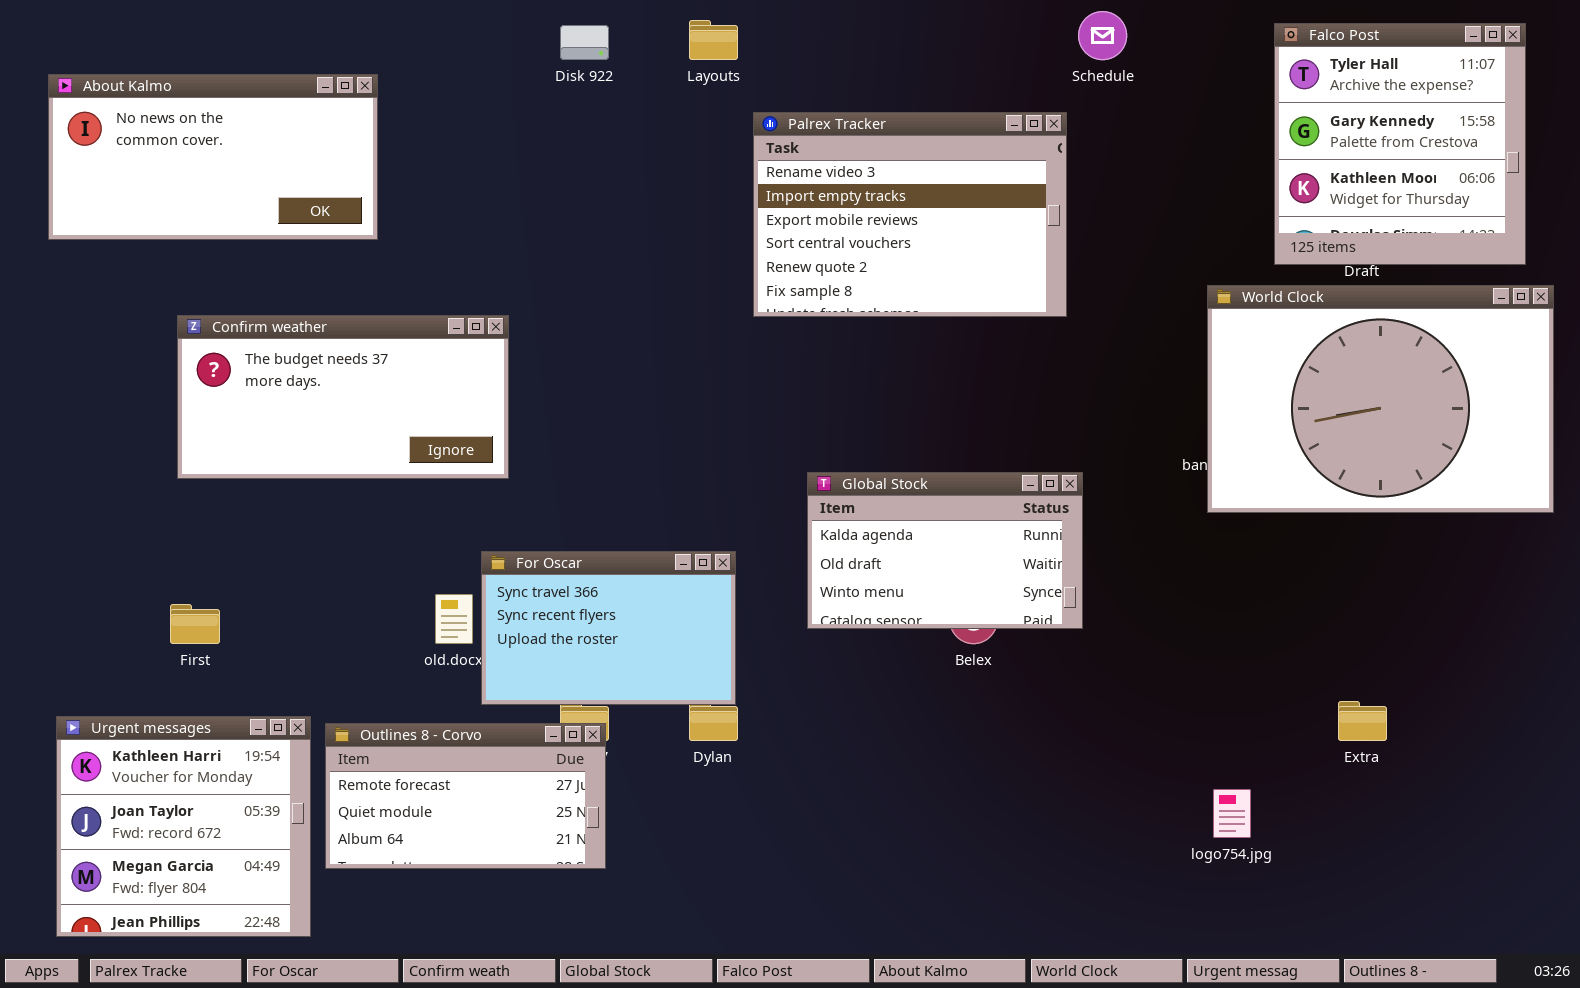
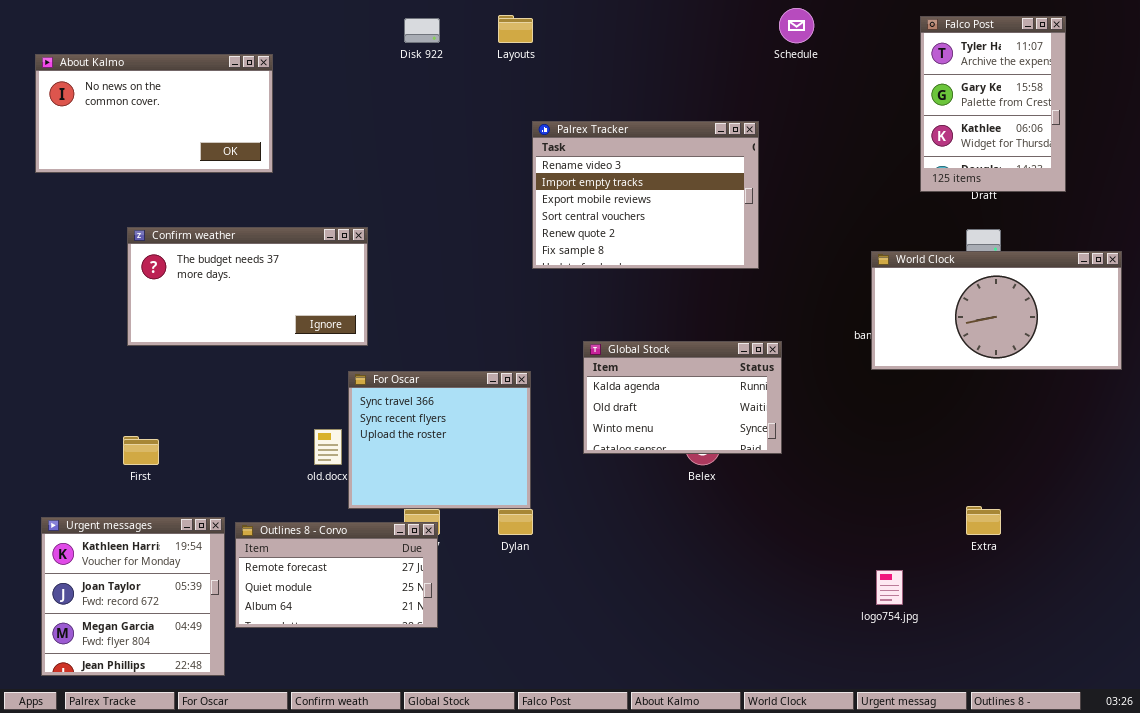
Falco Post: [1274,23,1526,265] -> [920,16,1066,192], resized
Palrex Tracker: [753,112,1067,317] -> [532,121,759,269], moved
World Clock: [1207,285,1554,513] -> [871,251,1122,370], resized
For Oscar: [481,551,736,705] -> [348,371,531,509], resized

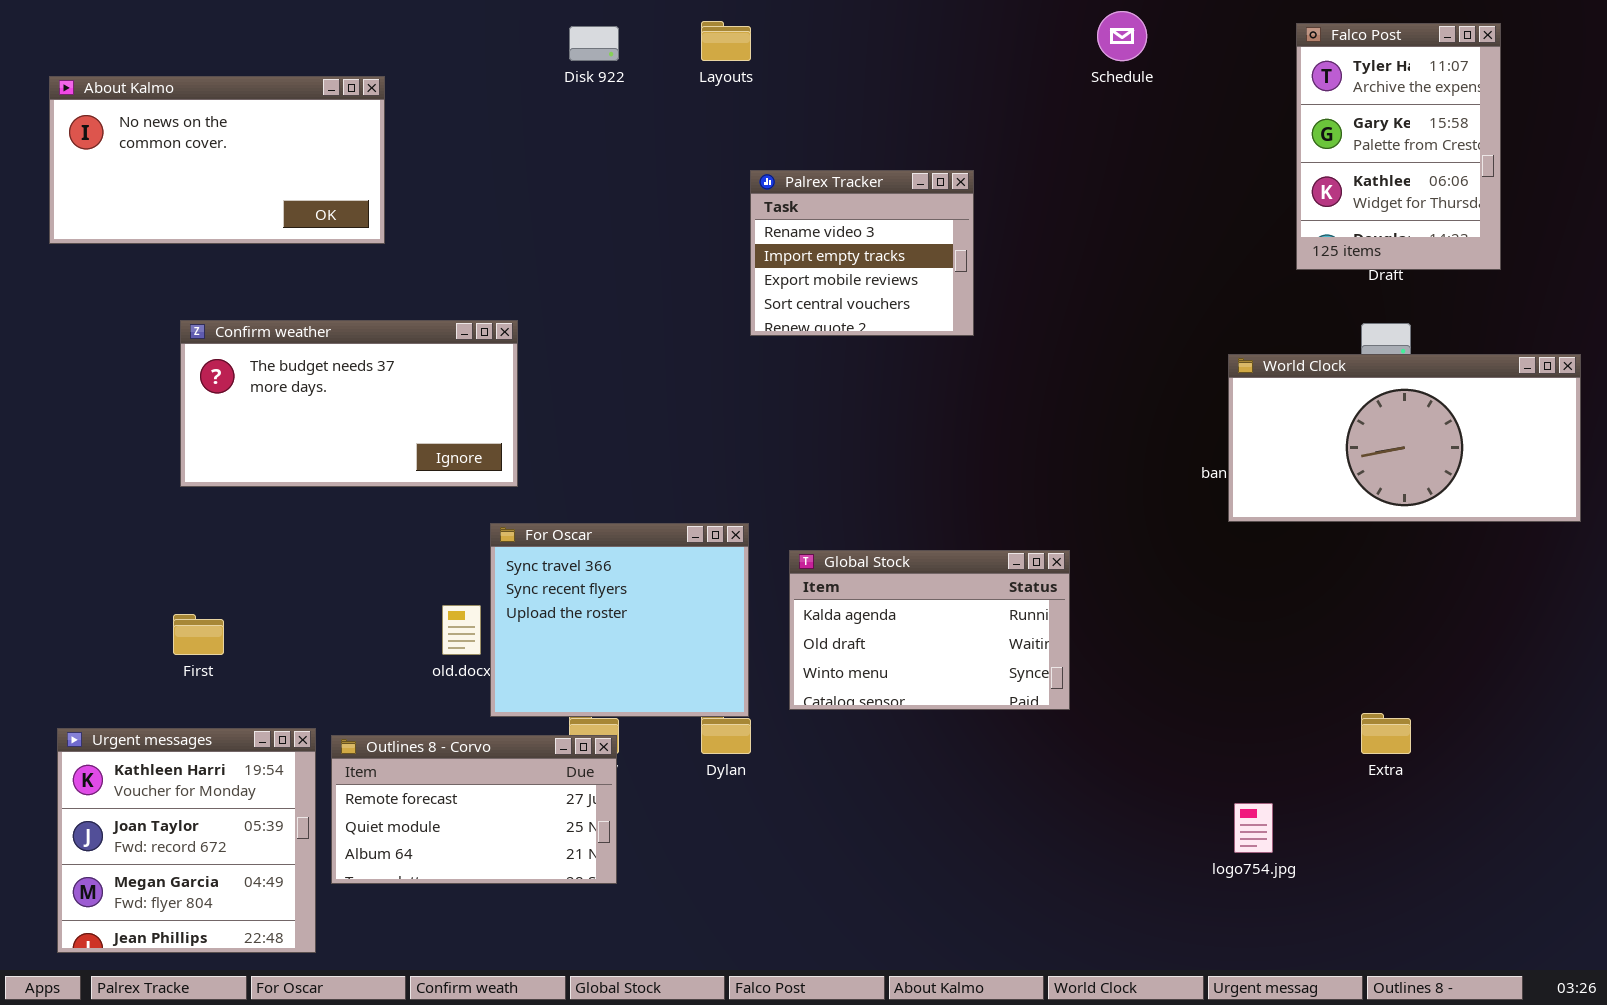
Palrex Tracker: [532,121,759,269] -> [750,170,974,336], resized
Global Stock: [583,341,782,454] -> [789,550,1070,710], moved

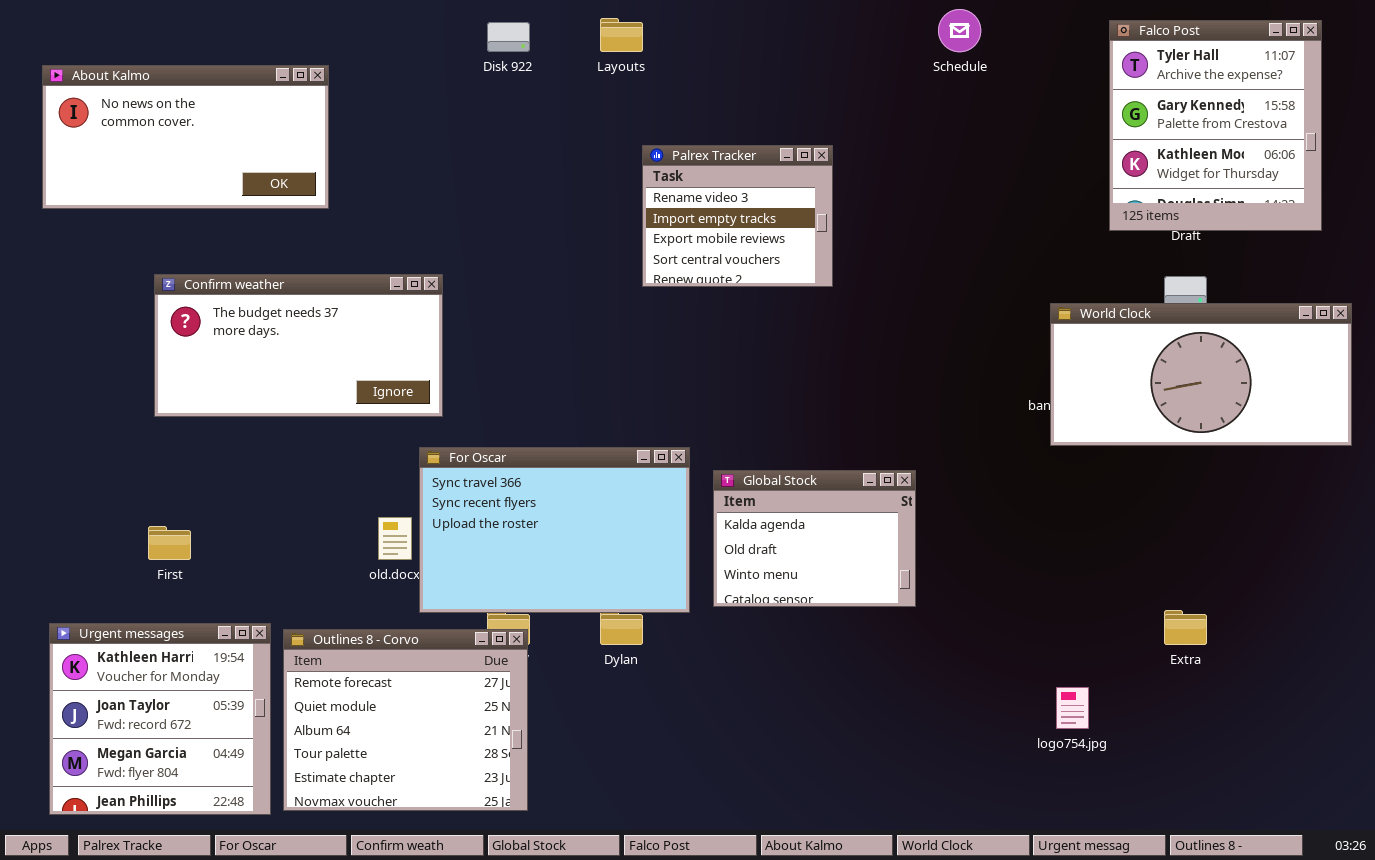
Falco Post: [1296,23,1501,270] -> [1109,20,1322,231], resized
For Oscar: [490,523,749,717] -> [419,447,690,613], resized
Global Stock: [789,550,1070,710] -> [713,470,916,607], resized
Outlines 8 - Corvo: [331,735,617,884] -> [283,629,528,811], resized

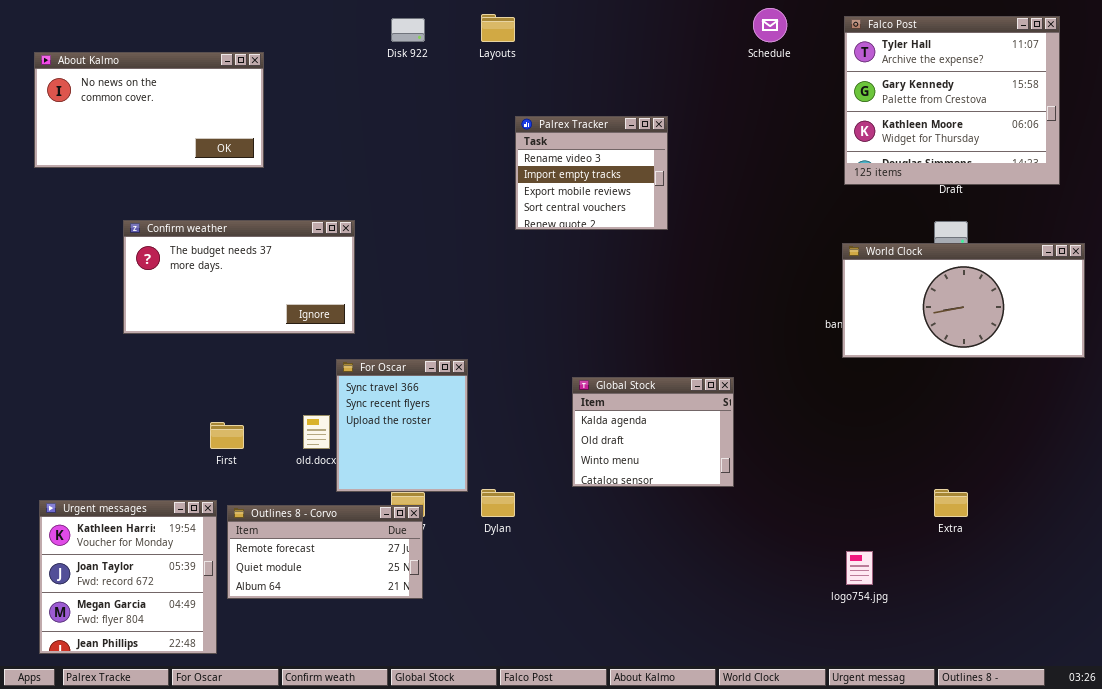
Falco Post: [1109,20,1322,231] -> [844,16,1060,185], resized
For Oscar: [419,447,690,613] -> [336,359,468,492], resized
First: [148,526,191,560] -> [210,422,244,449], moved
Outlines 8 - Corvo: [283,629,528,811] -> [227,505,423,599], resized

